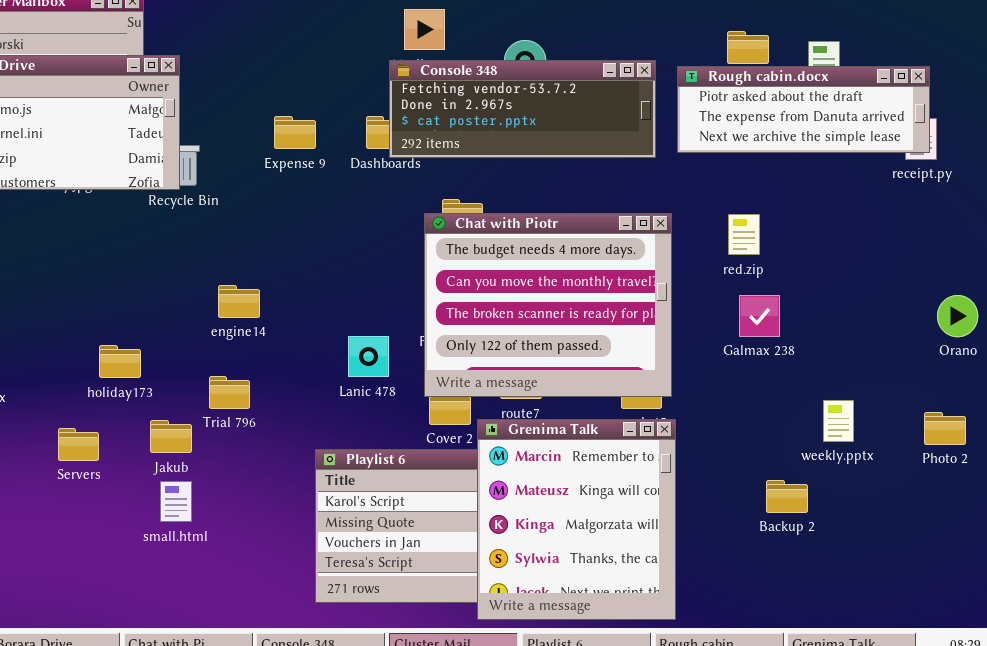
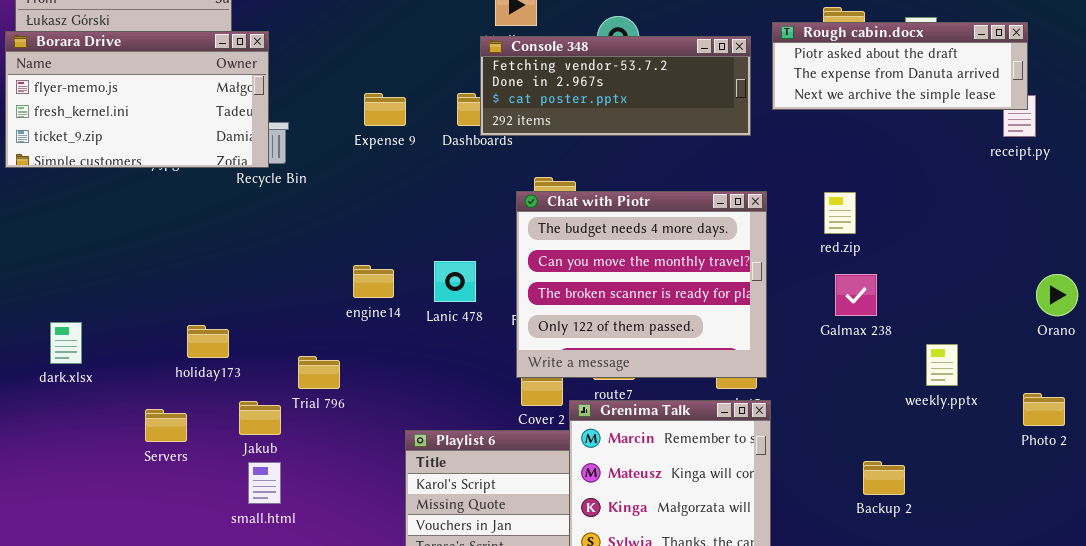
Rough cabin.docx: [677,66,930,153] -> [772,22,1028,110], moved
engine14: [218,285,260,318] -> [353,265,394,298], moved
Lanic 478: [348,336,389,377] -> [434,261,476,302], moved
weekly.pptx: [823,400,854,442] -> [926,344,958,386], moved

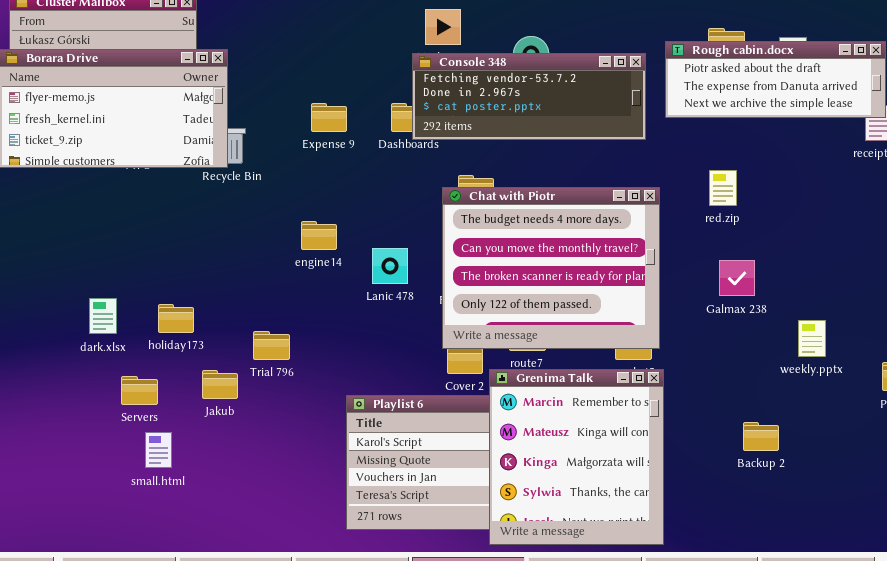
red.zip: [824,192,856,234] -> [709,170,737,206], moved
engine14: [353,265,394,298] -> [301,221,337,250], moved
dark.xlsx: [50,322,82,364] -> [89,298,117,334], moved
small.html: [248,462,281,504] -> [145,432,172,468], moved

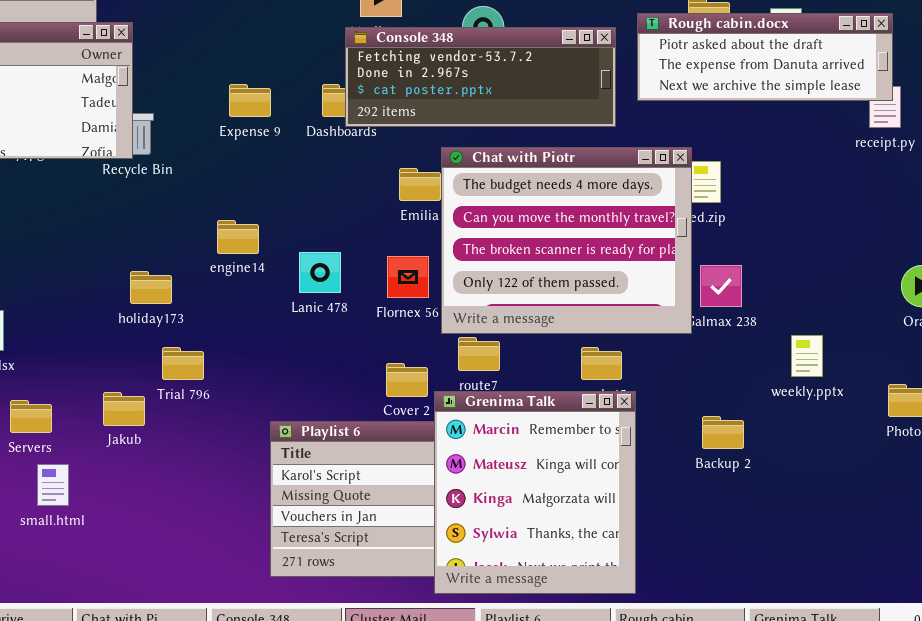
Chat with Piotr: [442,187,660,349] -> [441,147,692,334], moved
holiday173: [158,304,194,333] -> [130,271,172,304], moved
Backup 2: [743,422,779,451] -> [702,416,744,449], moved

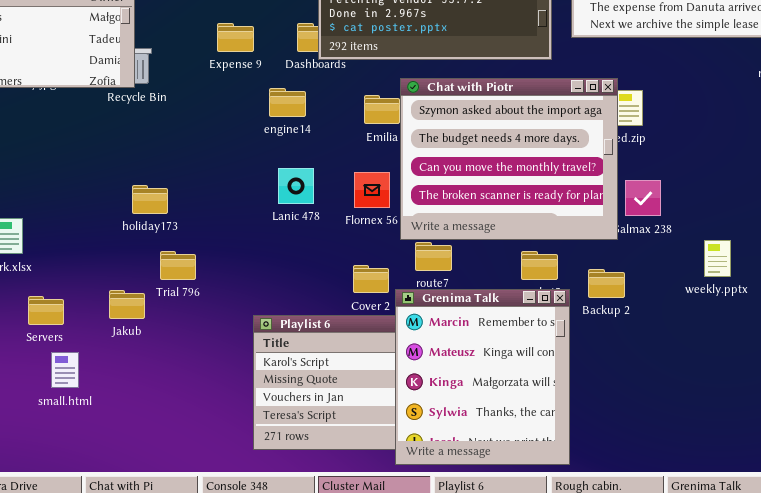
Chat with Piotr: [441,147,692,334] -> [400,78,618,240], scrolled up 1 row
engine14: [217,220,259,254] -> [269,88,306,117], moved
Backup 2: [702,416,744,449] -> [588,269,625,298], moved

